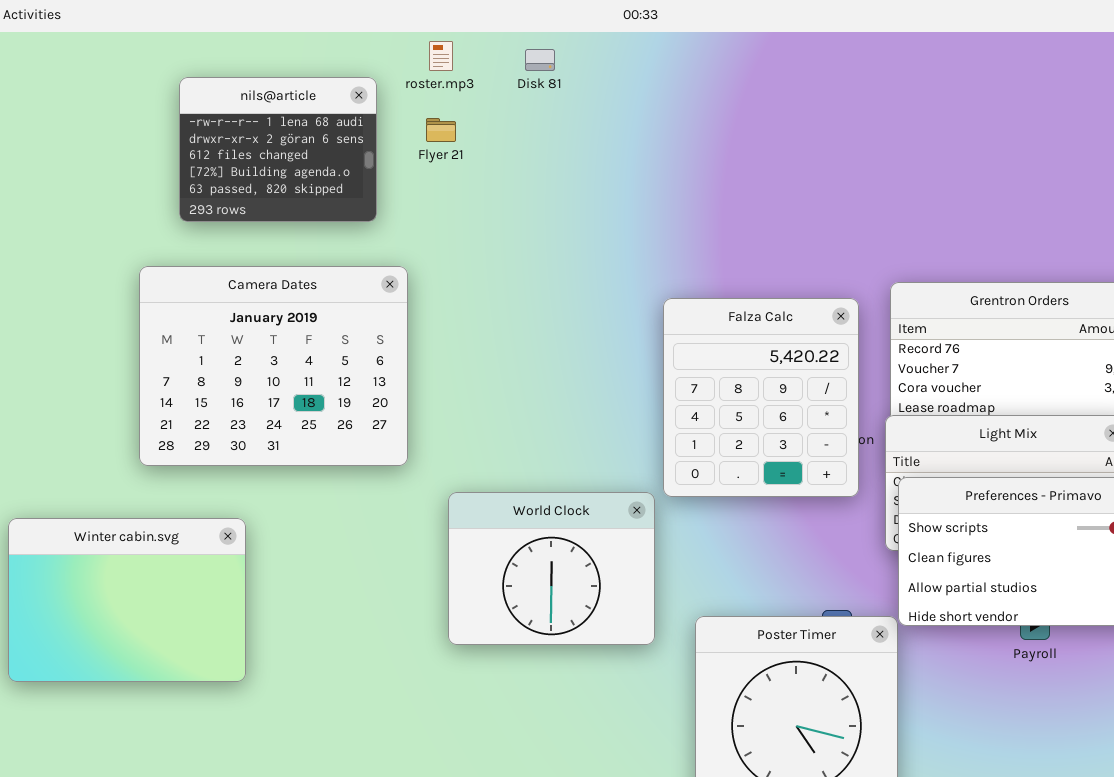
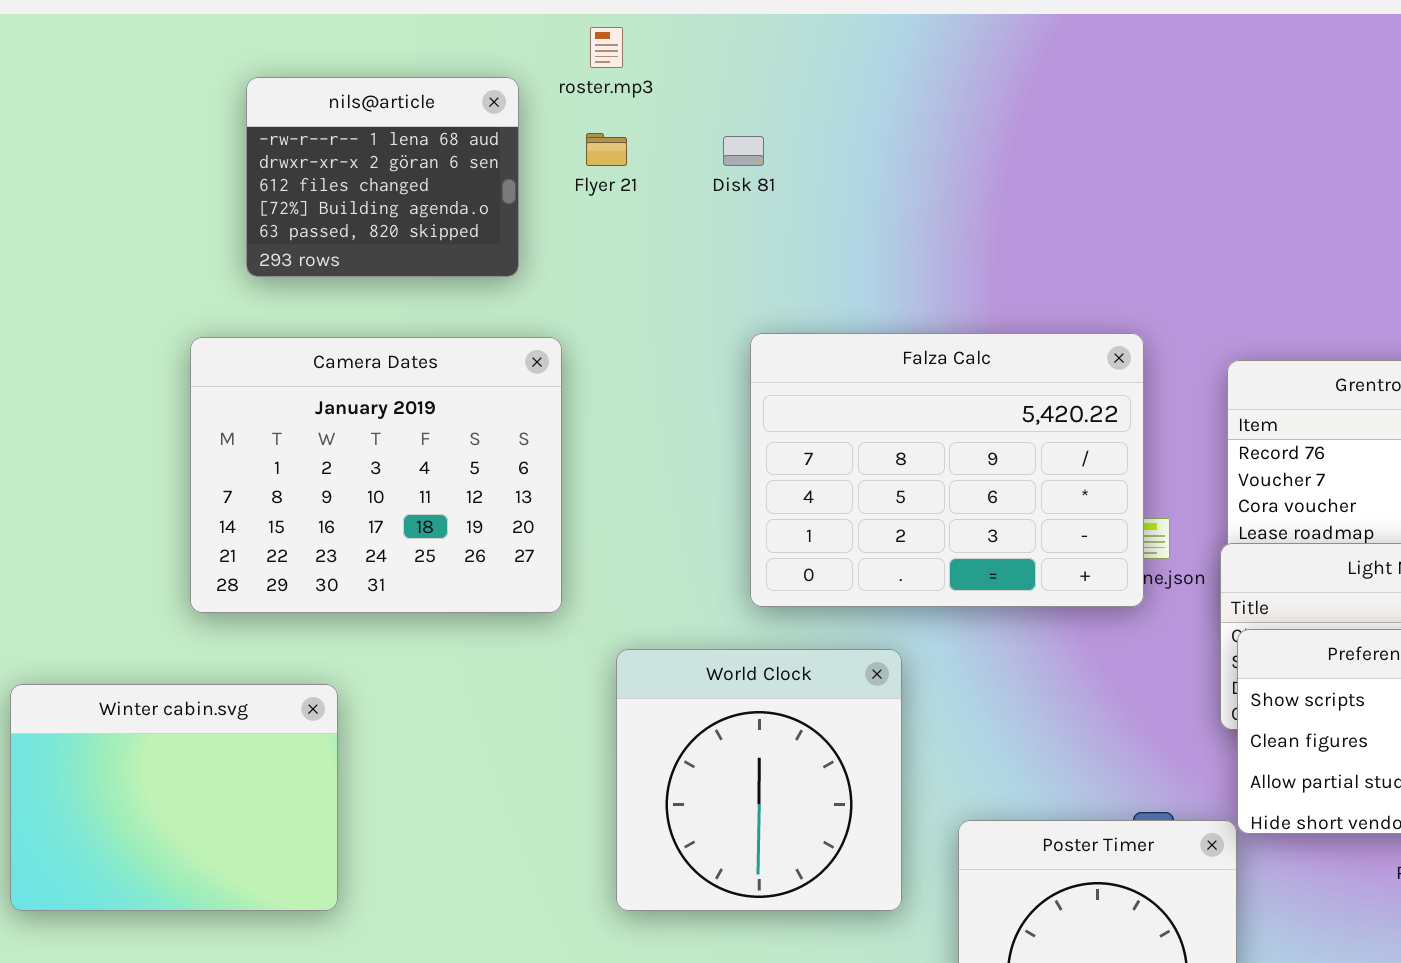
Disk 81: [525,49,555,71] -> [723,136,764,166], moved
Falza Calc: [663,298,859,497] -> [750,333,1144,607], moved, resized
World Clock: [448,492,655,645] -> [616,649,902,911], resized

